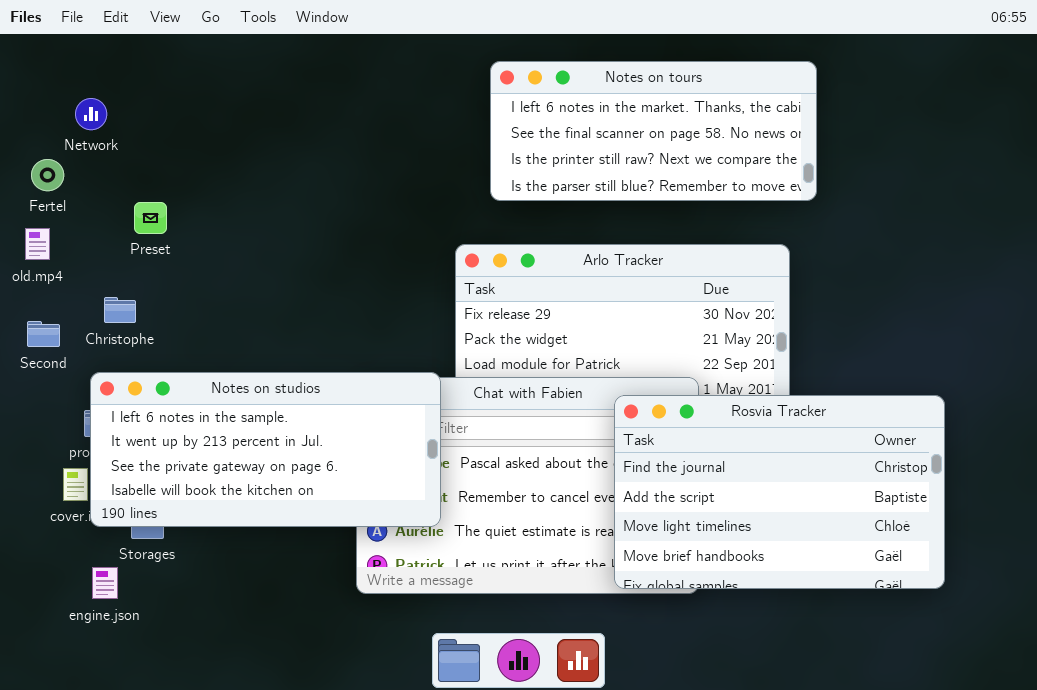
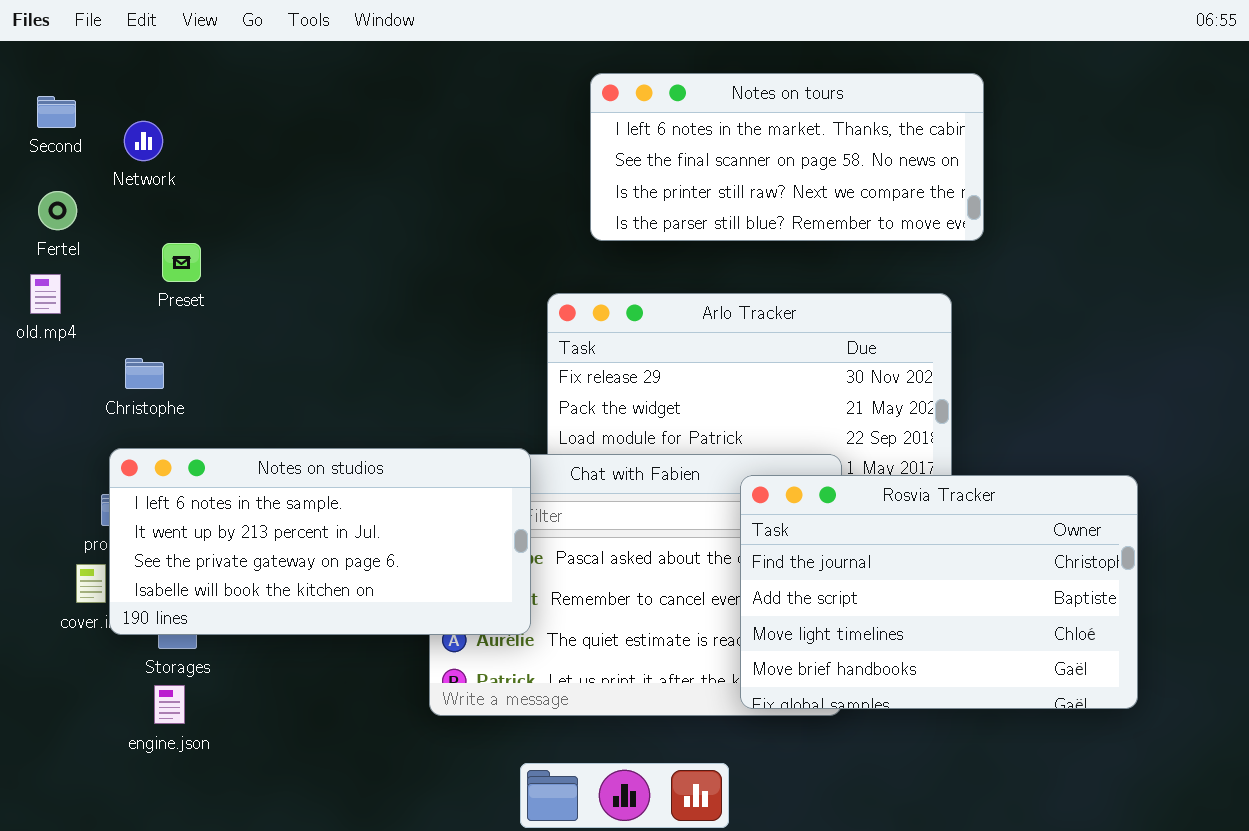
Network: [75,98,107,130] -> [124,121,163,161], moved
Second: [27,321,60,347] -> [37,96,76,128], moved
engine.json: [92,567,118,599] -> [154,685,185,724], moved

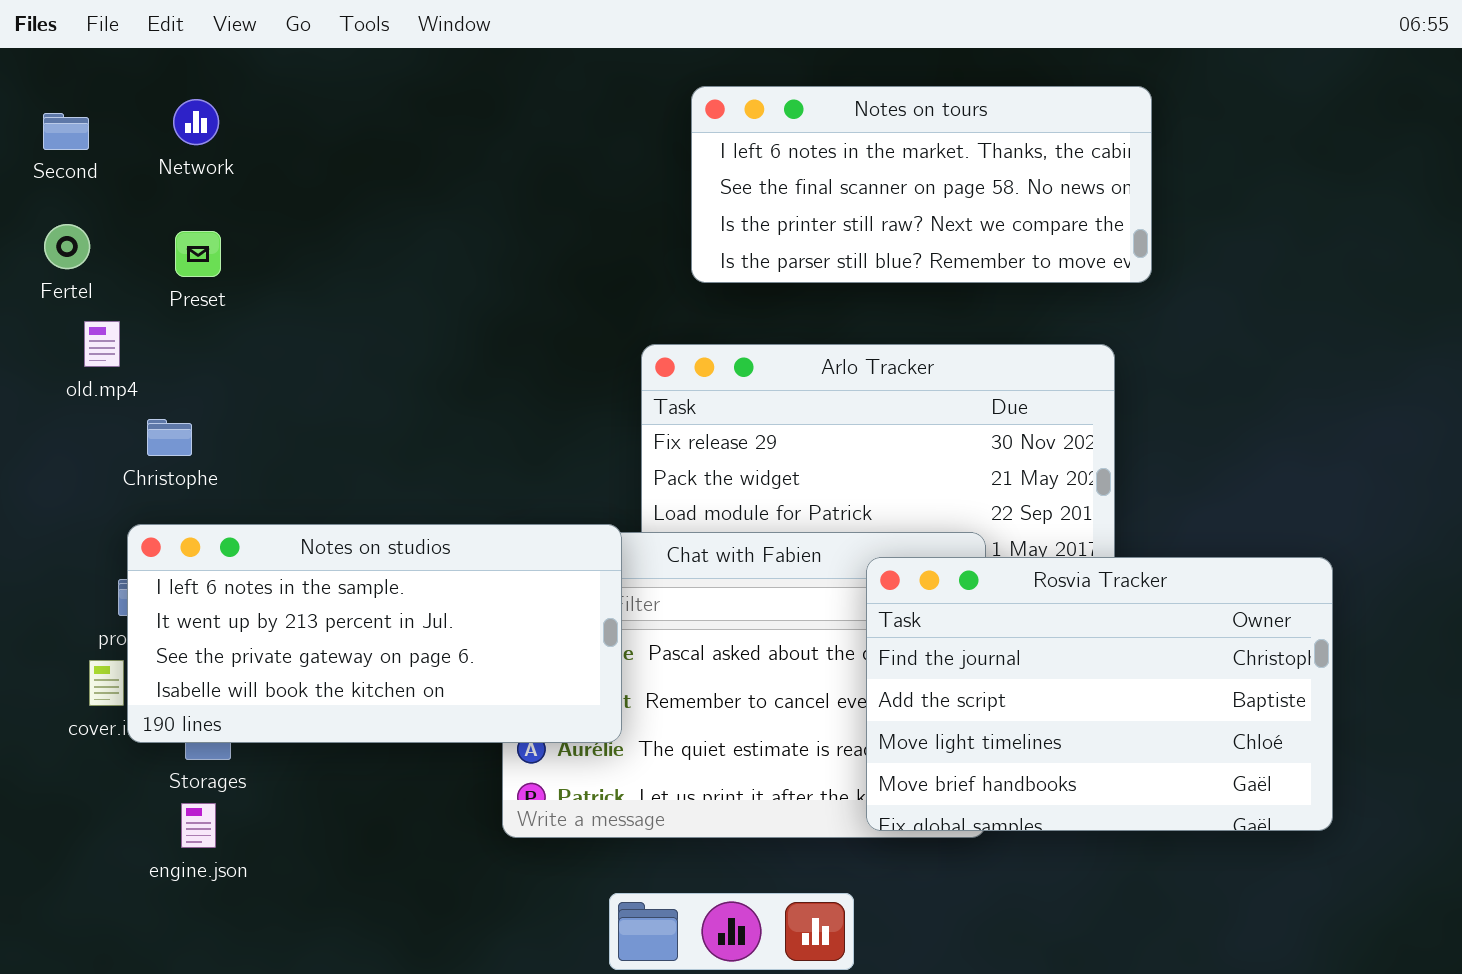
Network: [124,121,163,161] -> [173,99,219,145], moved
Preset: [162,243,201,282] -> [175,231,221,277], moved
old.mp4: [30,274,61,314] -> [84,321,120,367], moved

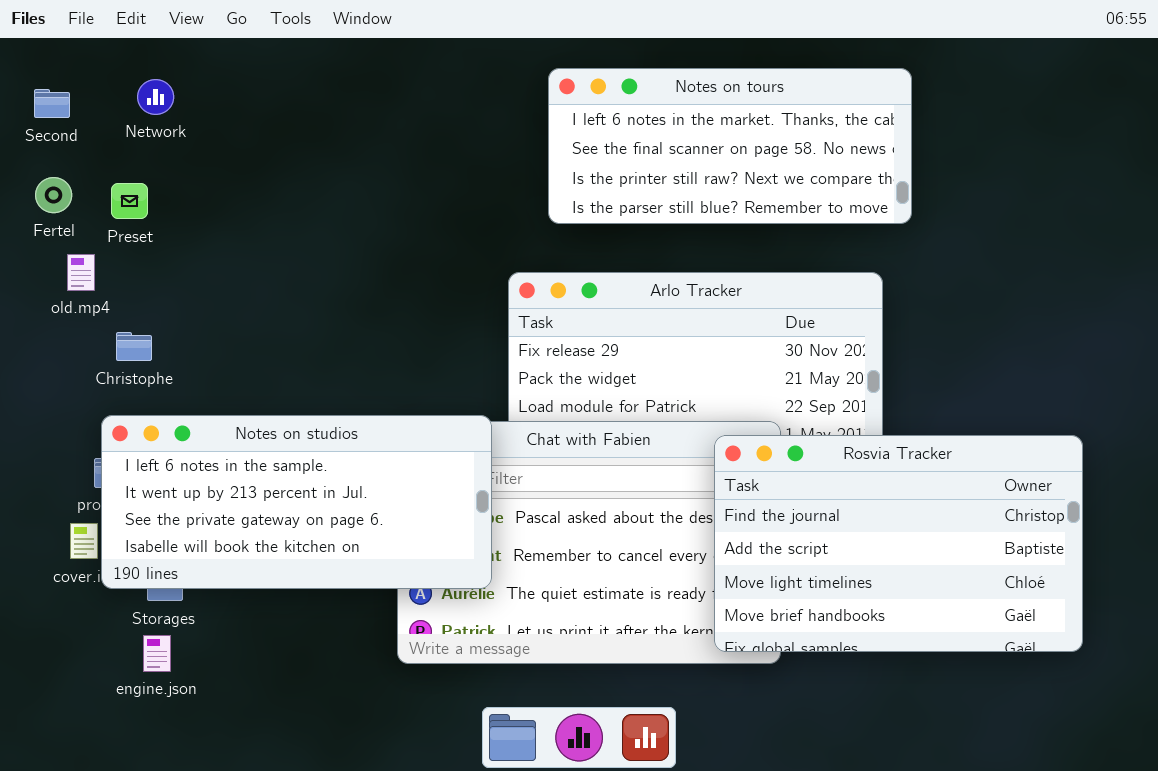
Preset: [175,231,221,277] -> [111,183,148,219], moved
Rosvia Tracker: [866,557,1333,831] -> [714,435,1083,652], moved

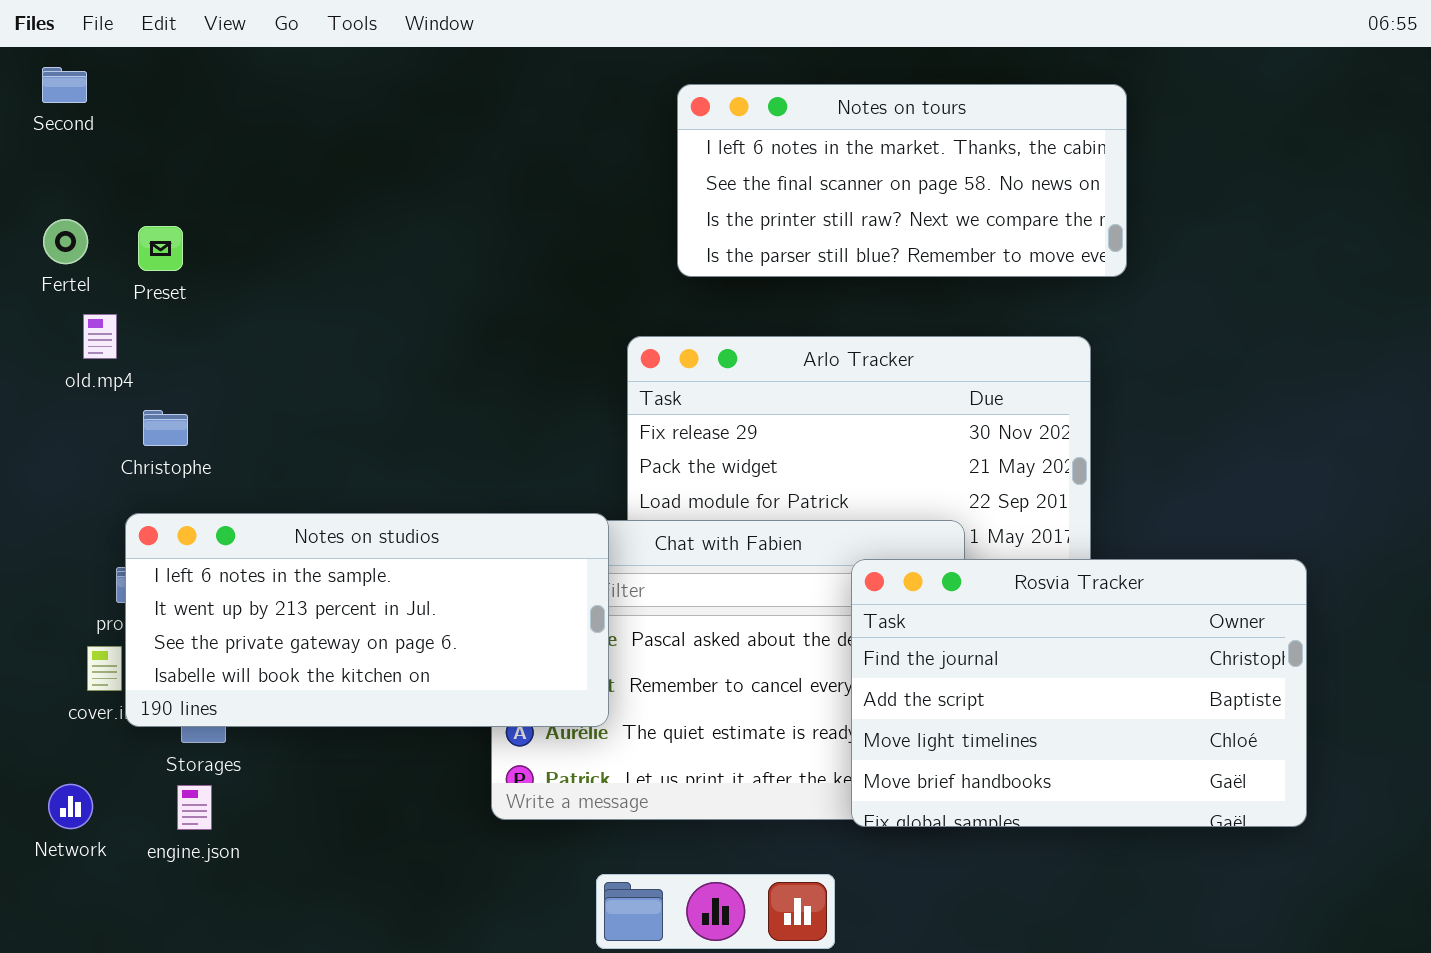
Network: [137,79,174,115] -> [48,784,93,829], moved
Second: [34,89,70,118] -> [42,67,87,103], moved
Rosvia Tracker: [714,435,1083,652] -> [851,559,1307,827], moved

